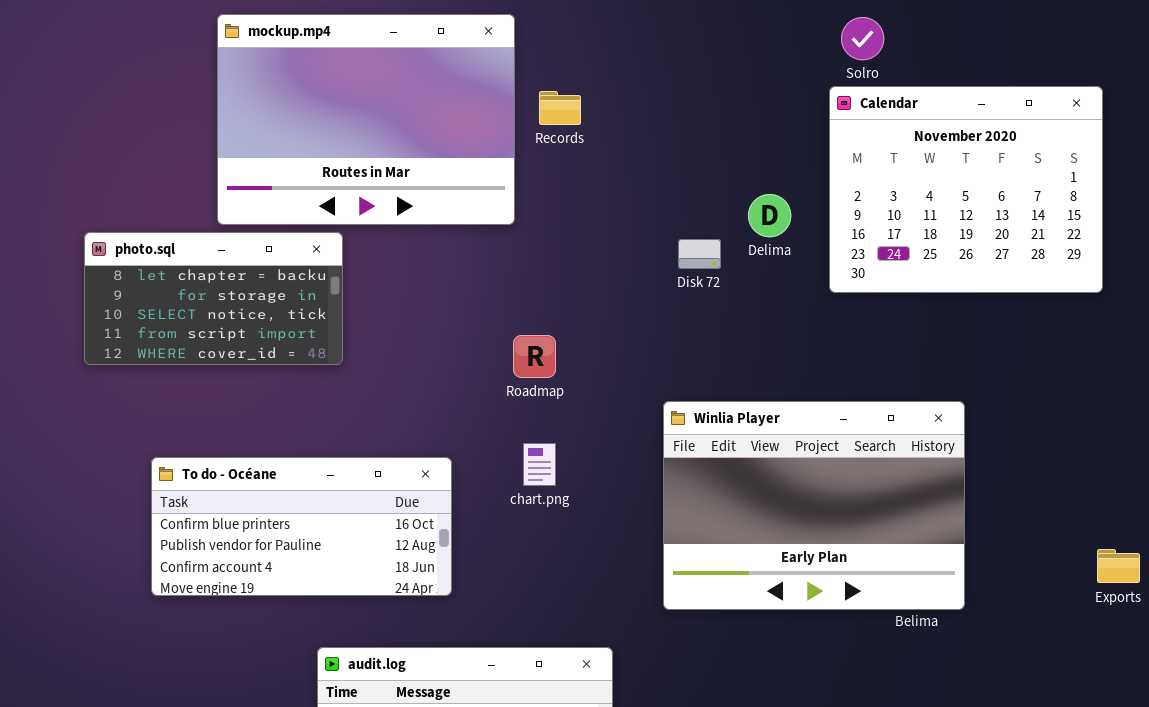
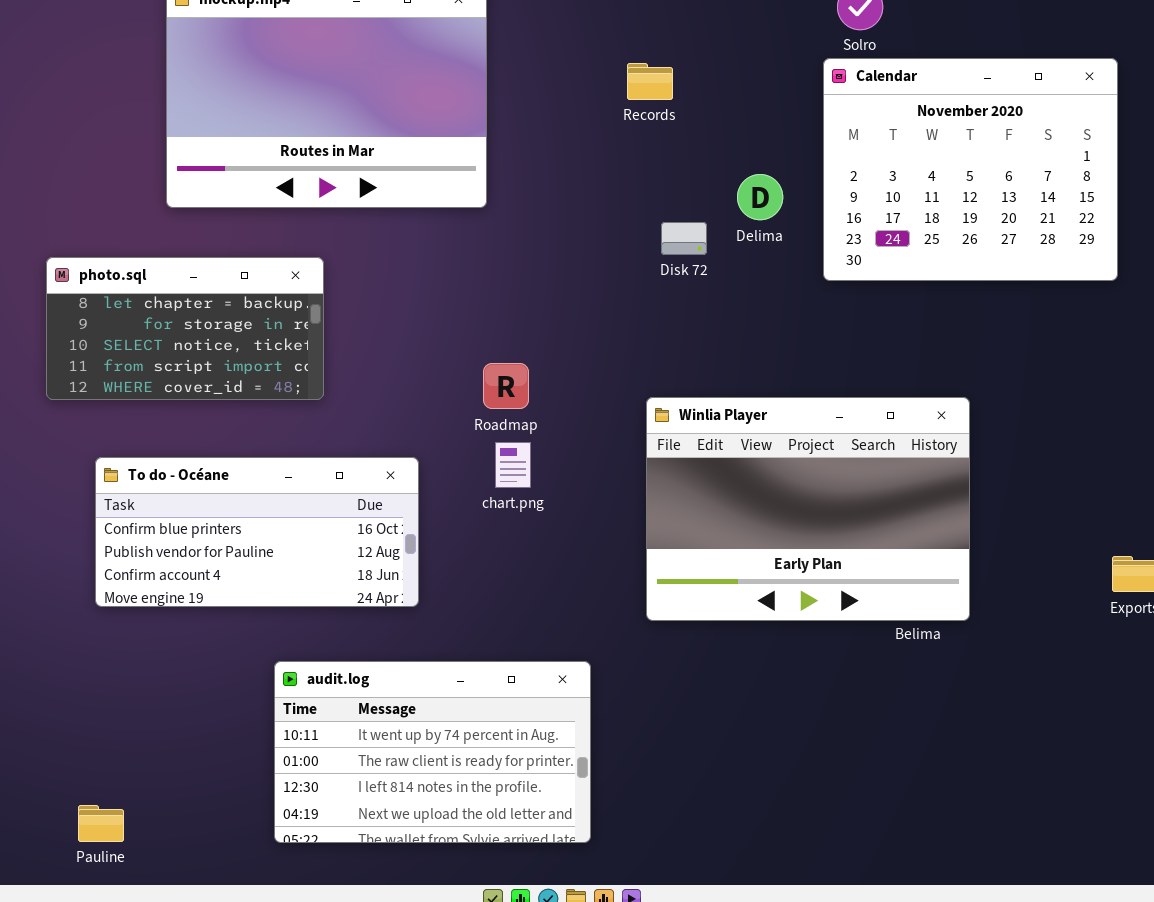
Records: [539,91,581,125] -> [627,63,673,100], moved
photo.sql: [84,232,343,365] -> [46,257,324,400], moved
Roadmap: [513,335,556,378] -> [483,363,529,409], moved

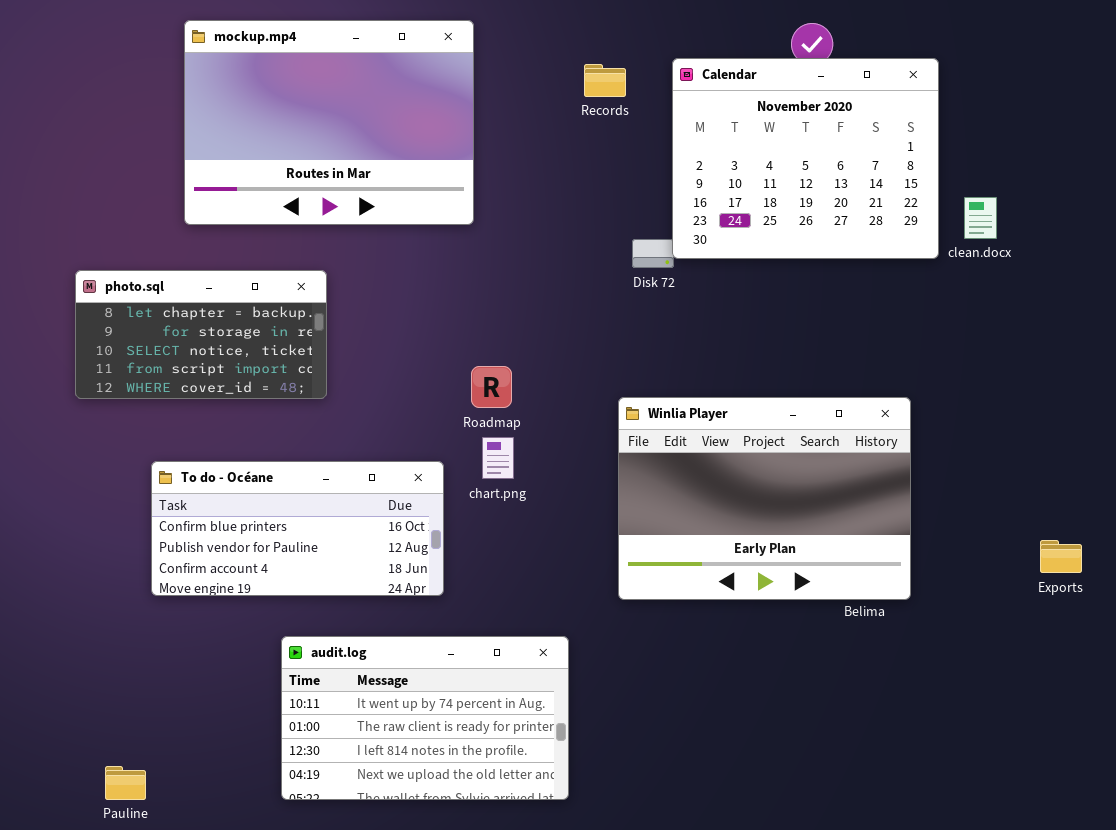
Calendar: [823,58,1118,281] -> [672,58,939,259], moved
Records: [627,63,673,100] -> [584,64,626,97], moved
To do - Océane: [95,457,419,607] -> [151,461,444,596], moved

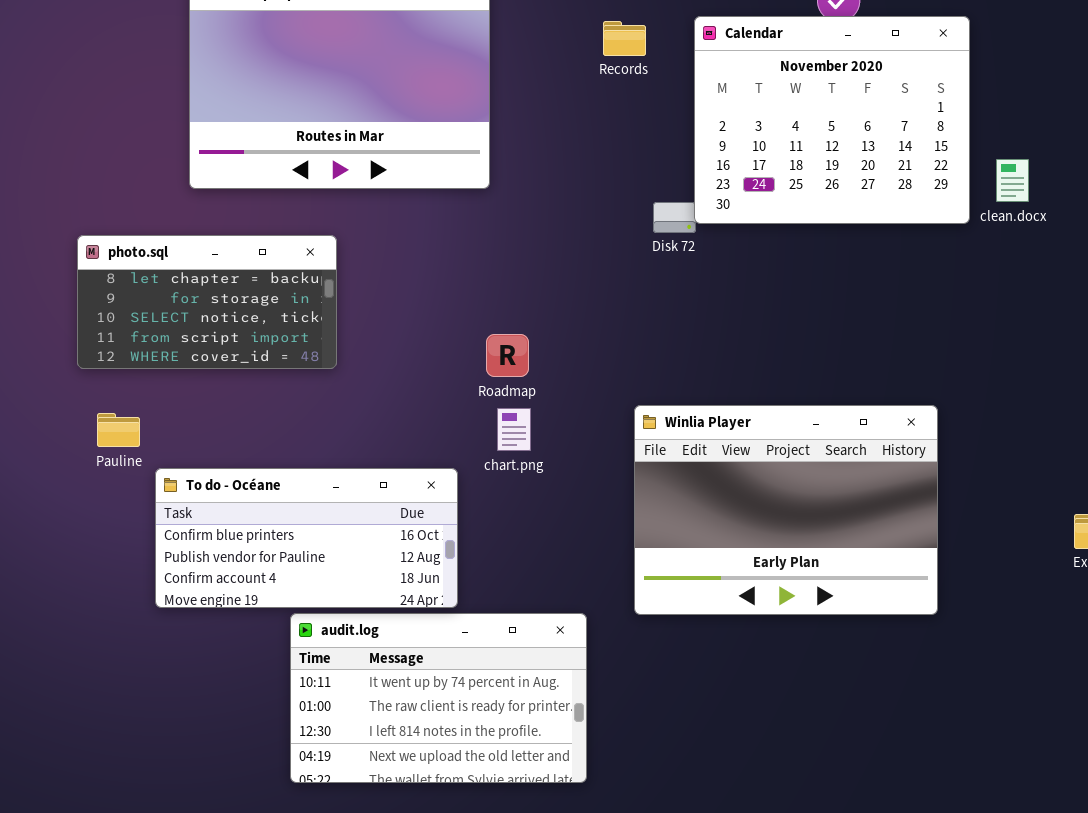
Winlia Player: [618,397,911,600] -> [634,405,938,615], moved
To do - Océane: [151,461,444,596] -> [155,468,458,608], moved
Pauline: [105,766,146,800] -> [97,413,140,447], moved

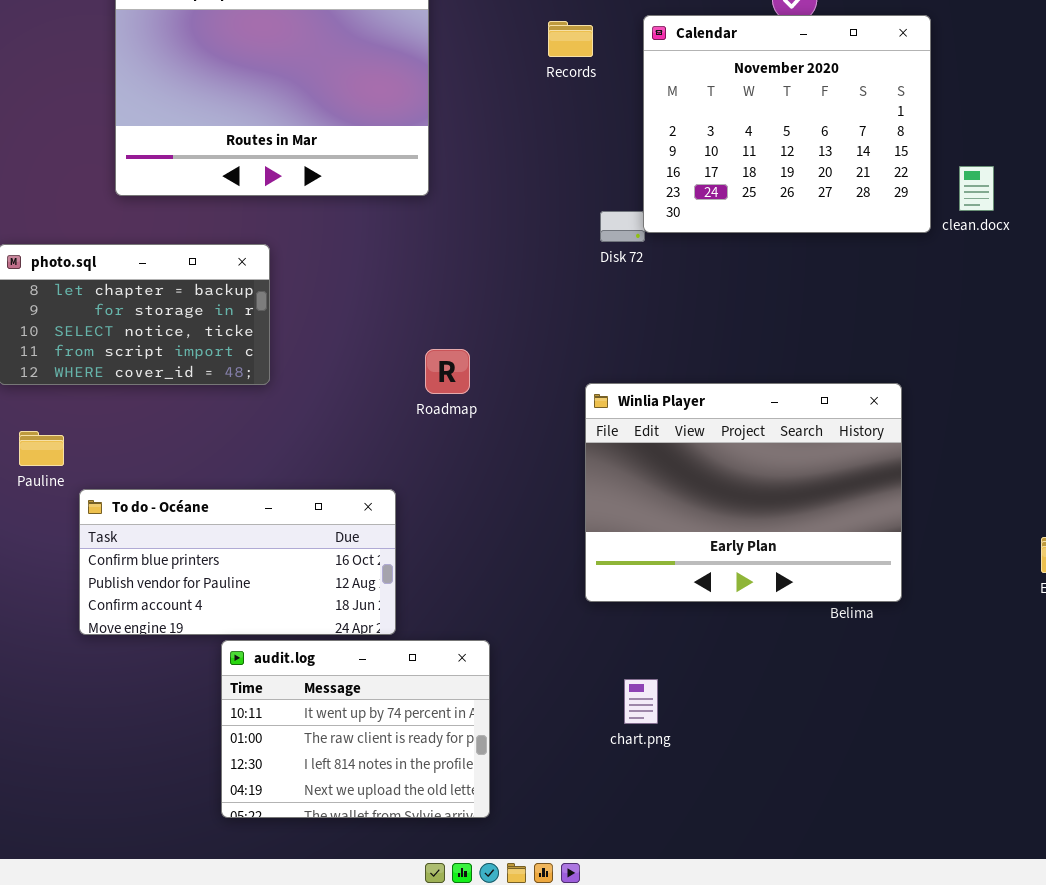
Winlia Player: [634,405,938,615] -> [585,383,902,602], moved
chart.png: [497,408,531,451] -> [624,679,658,724], moved
audit.log: [290,613,587,783] -> [221,640,490,818], resized

